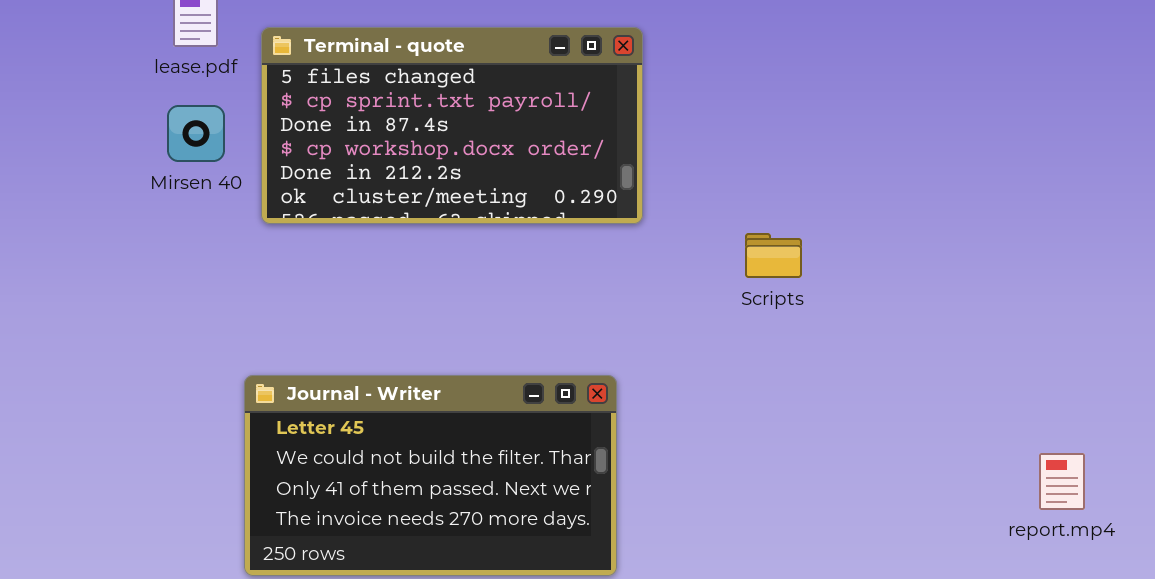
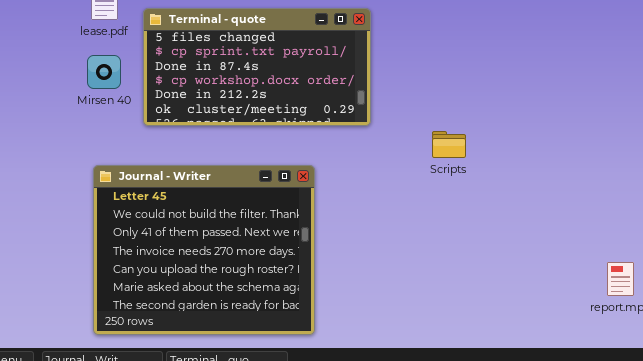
Journal - Writer: [244,375,617,576] -> [93,165,315,335], moved, resized

